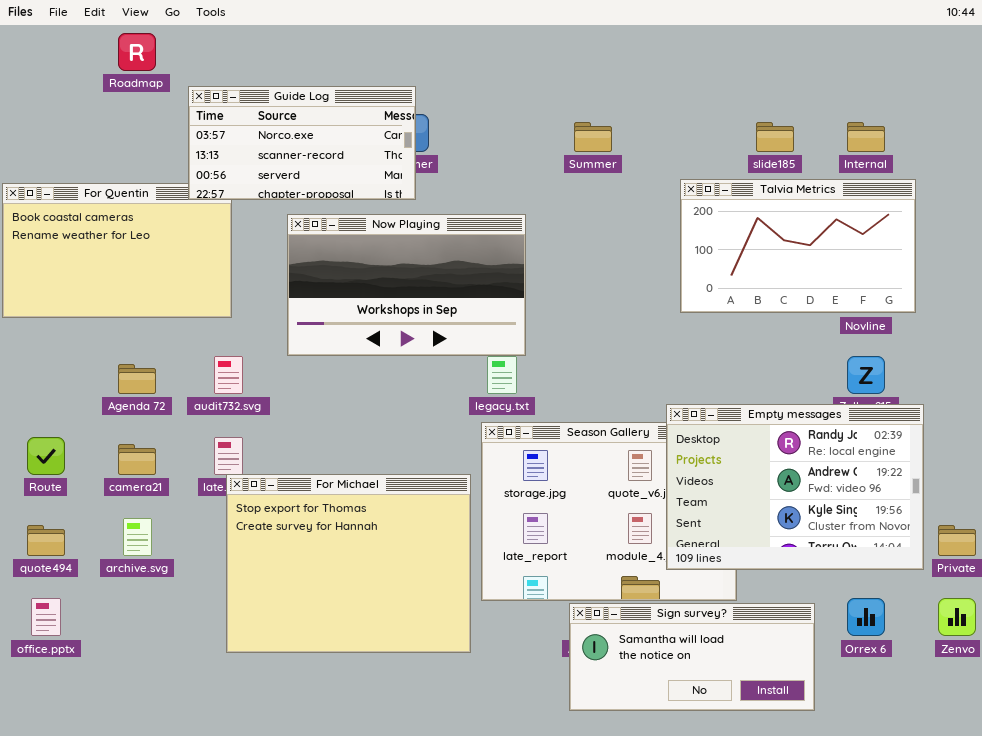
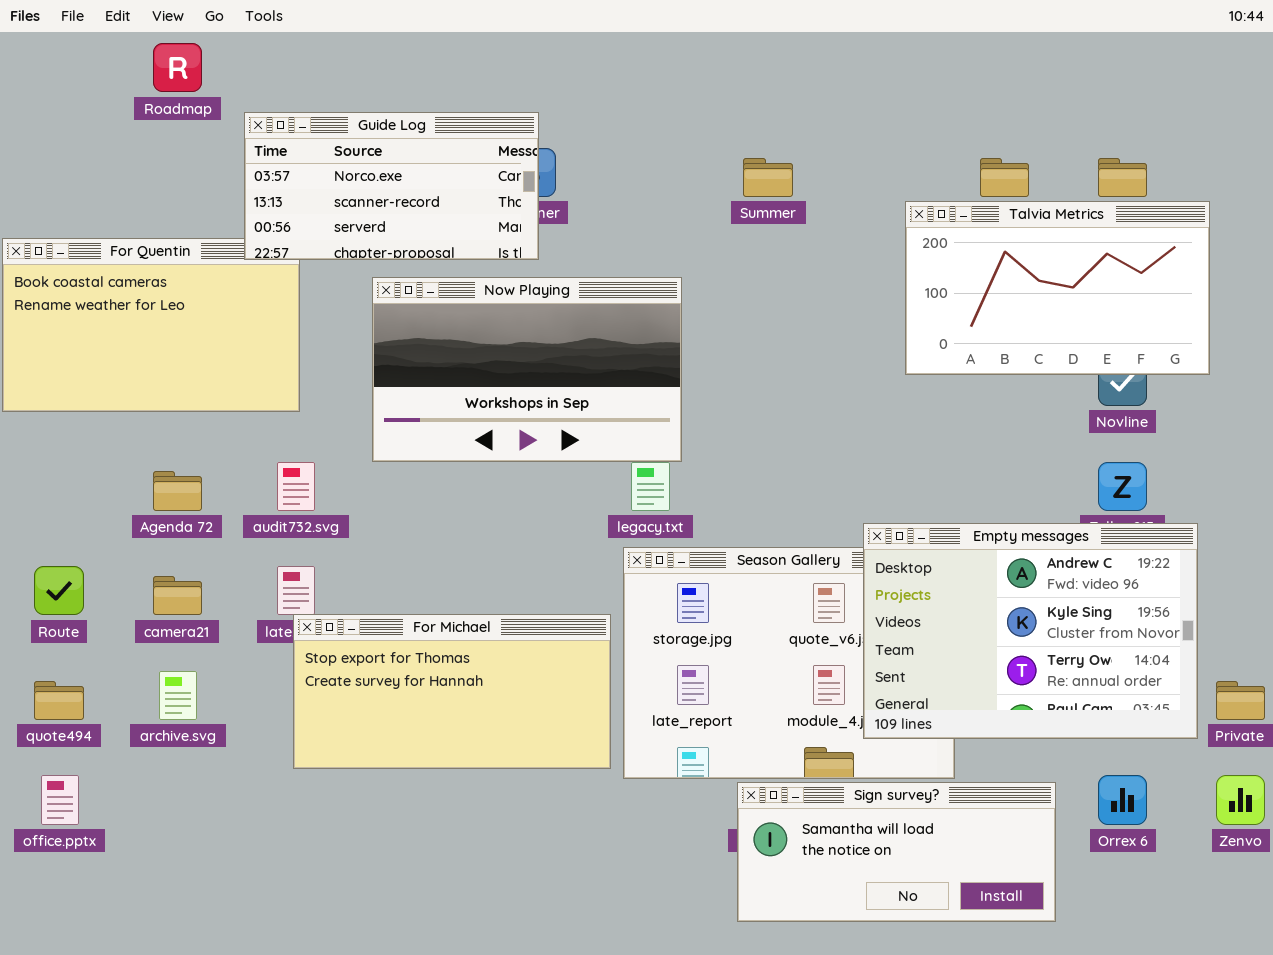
Talvia Metrics: [680,179,916,313] -> [905,201,1210,375], moved
Empty messages: [666,404,924,570] -> [863,523,1198,739], scrolled down 1 row
For Michael: [226,474,471,653] -> [293,614,611,769], resized

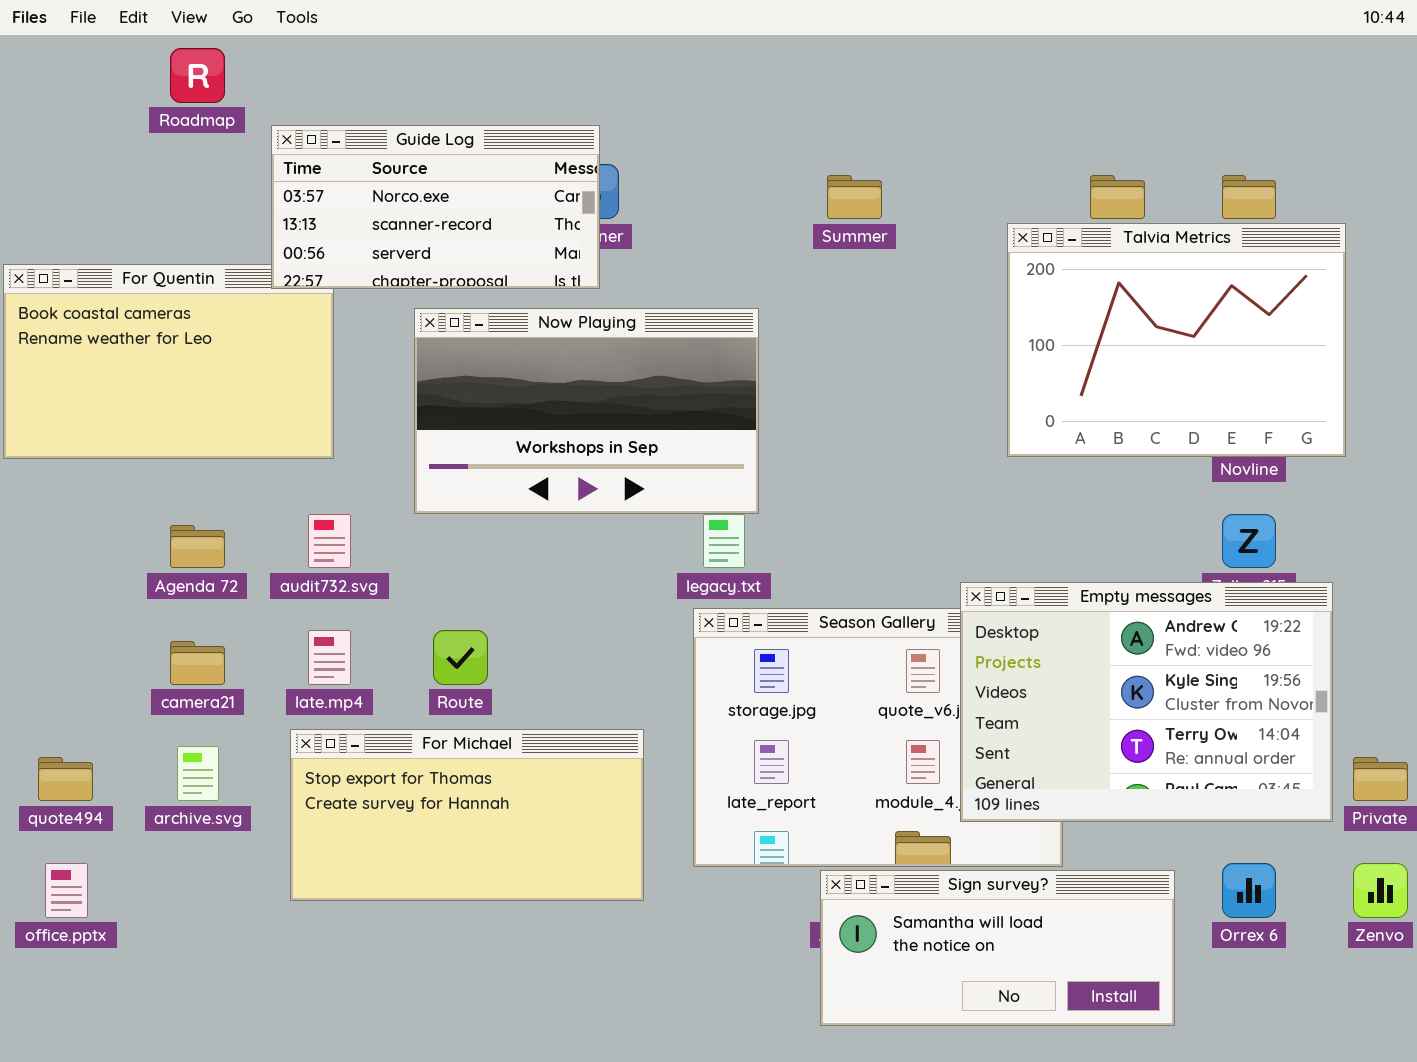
Talvia Metrics: [905,201,1210,375] -> [1007,223,1346,457], resized
Route: [34,566,84,615] -> [433,630,488,685], moved
For Michael: [293,614,611,769] -> [290,729,644,901], moved

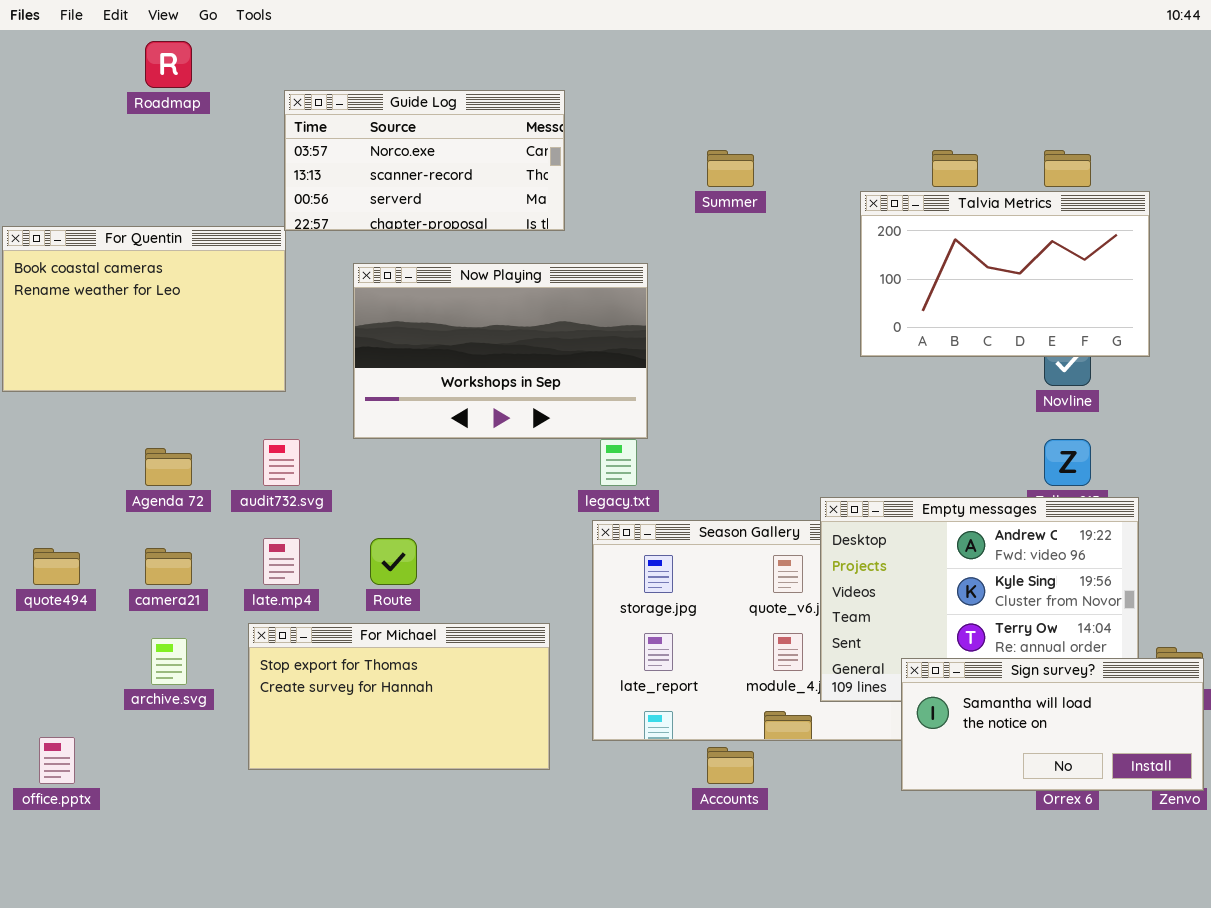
Guide Log: [271,125,600,289] -> [284,90,565,231], moved
Talvia Metrics: [1007,223,1346,457] -> [860,191,1150,357], resized
quote494: [38,757,93,801] -> [33,548,80,585], moved
Sign survey?: [820,870,1175,1026] -> [901,658,1204,791], moved

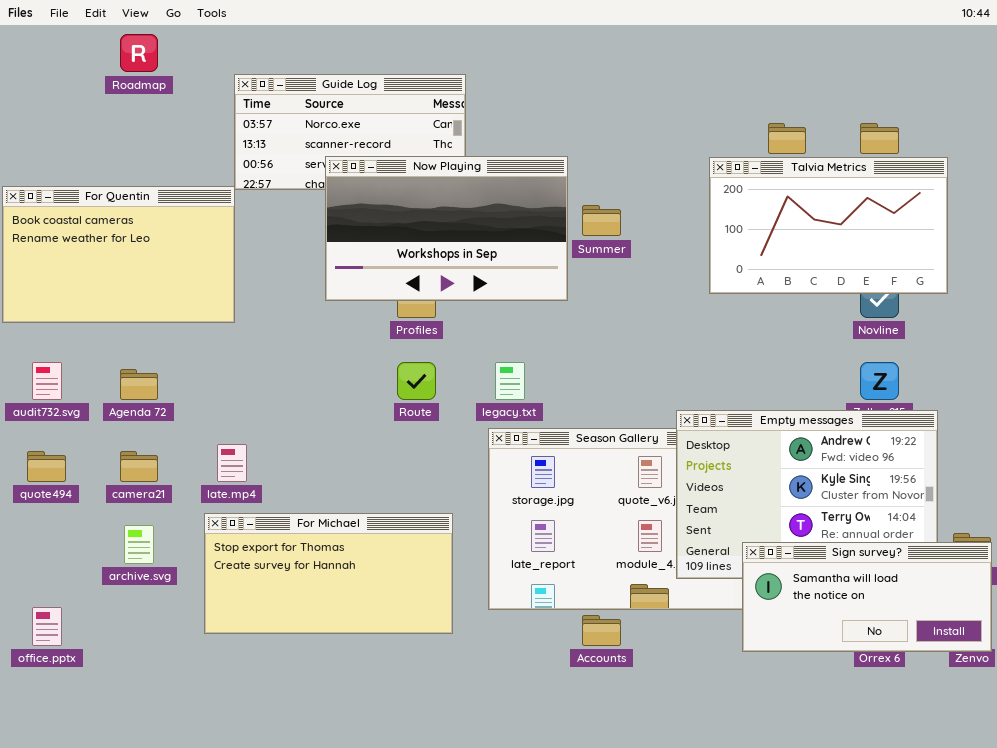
Summer: [707,150,754,187] -> [582,205,621,236], moved
Now Playing: [353,263,648,439] -> [325,156,568,301], moved
audit732.svg: [263,439,300,486] -> [32,362,62,400], moved
Route: [370,538,417,585] -> [397,362,436,400], moved

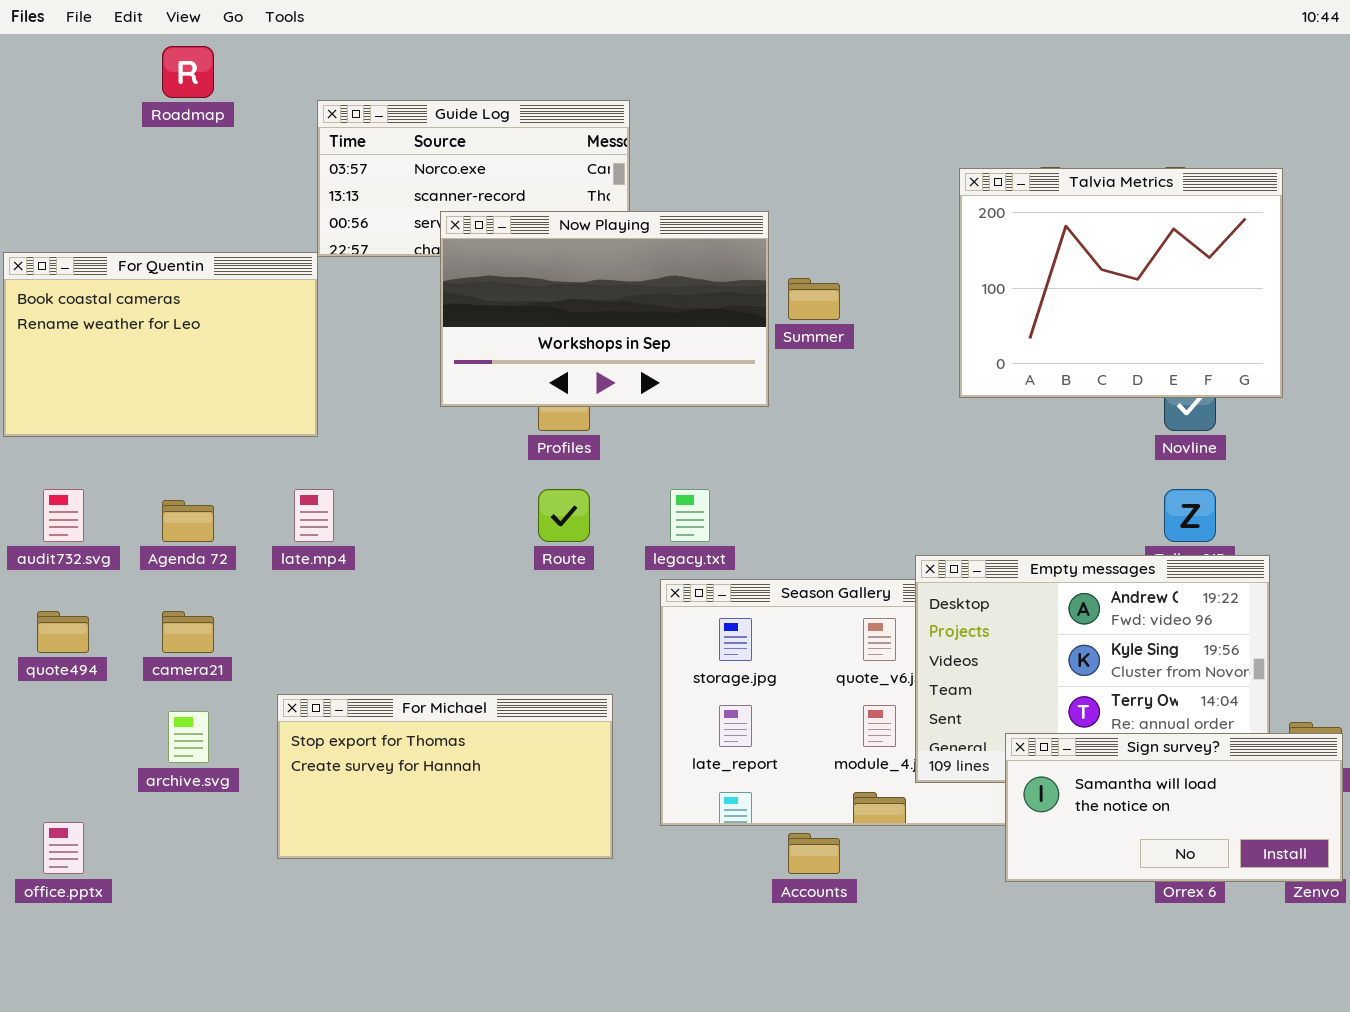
Talvia Metrics: [709,157,948,294] -> [959,168,1283,398], resized
late.mp4: [217,444,247,482] -> [294,489,334,542], moved

